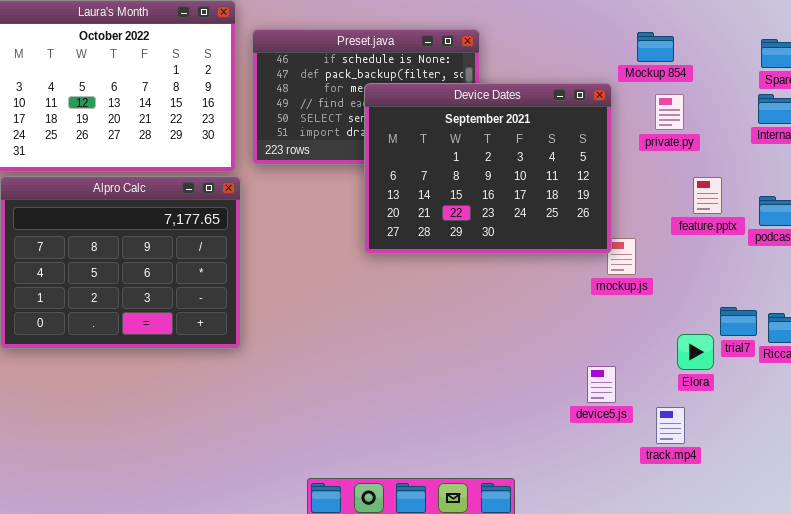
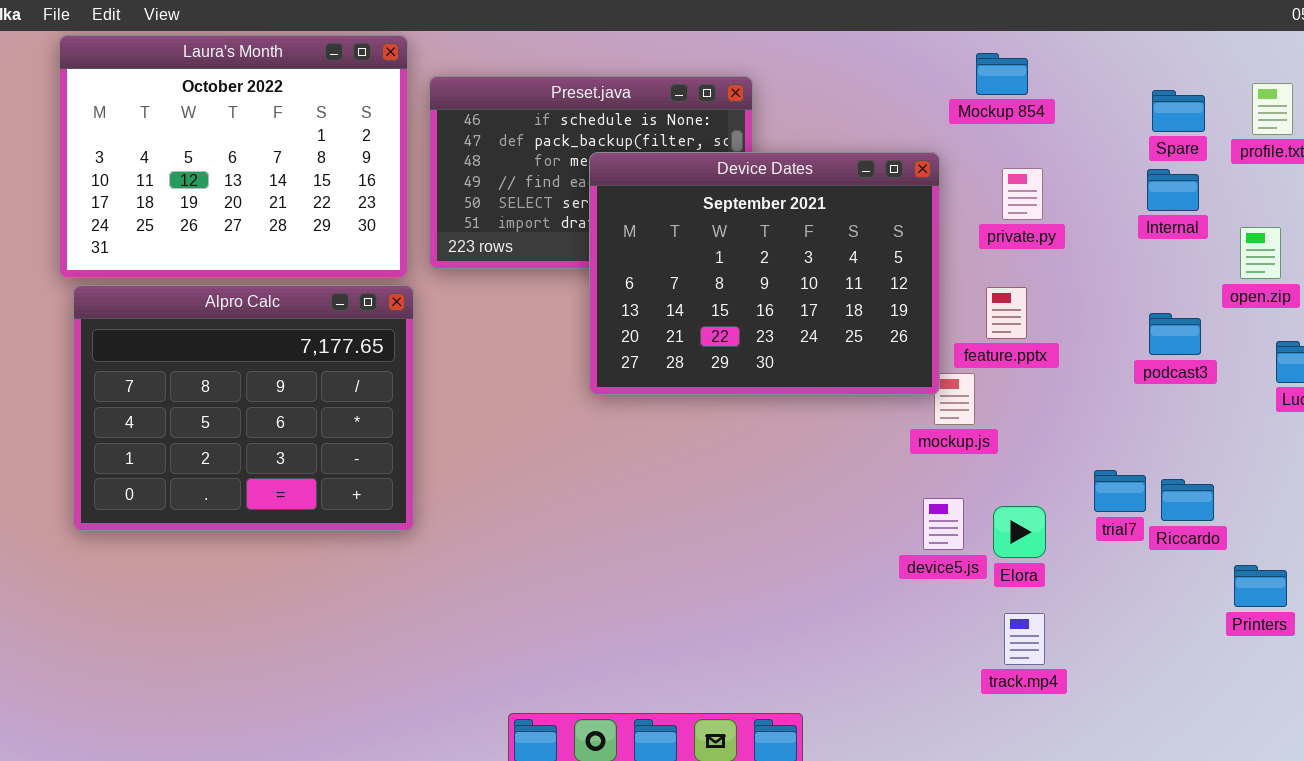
Mockup 854: [637,32,674,62] -> [976,53,1028,95], moved
feature.pptx: [693,177,722,214] -> [986,287,1027,339], moved
Elora: [677,334,714,370] -> [993,506,1046,558], moved
device5.js: [587,366,616,403] -> [923,498,964,550], moved

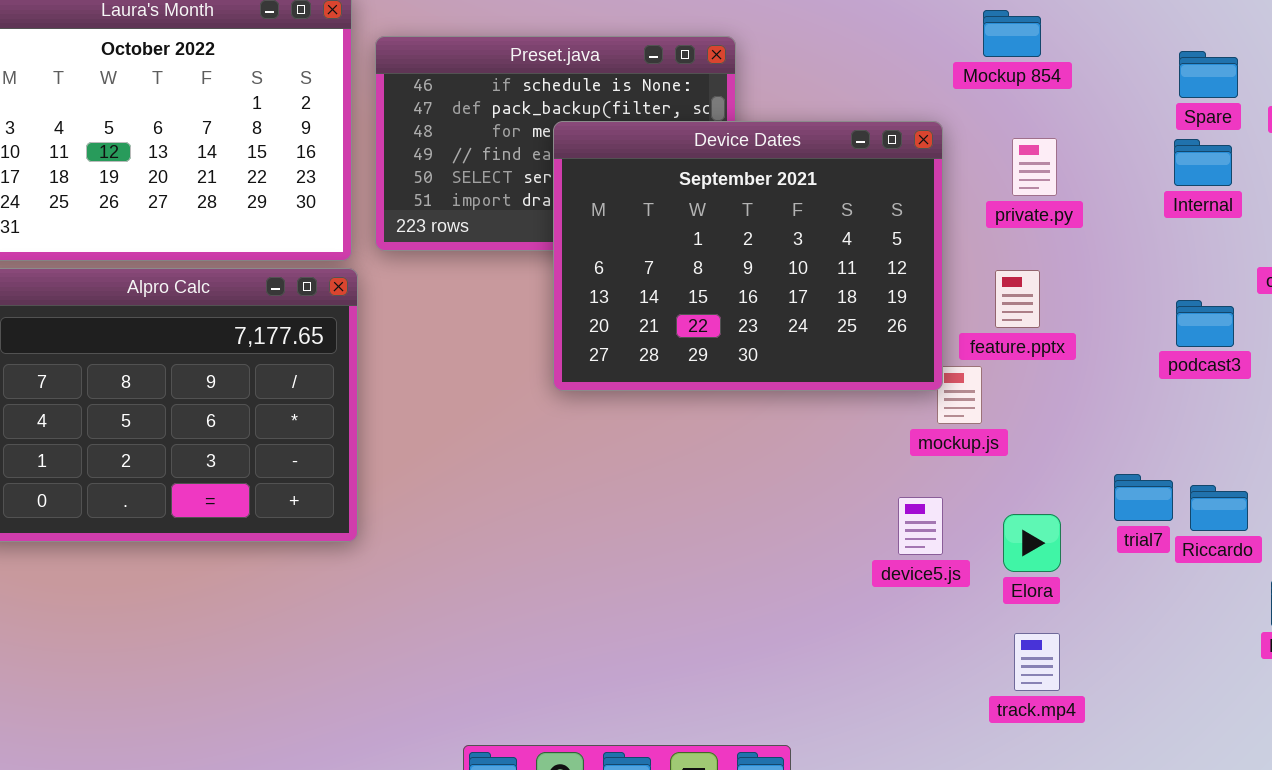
device5.js: [923,498,964,550] -> [898,497,943,555], moved

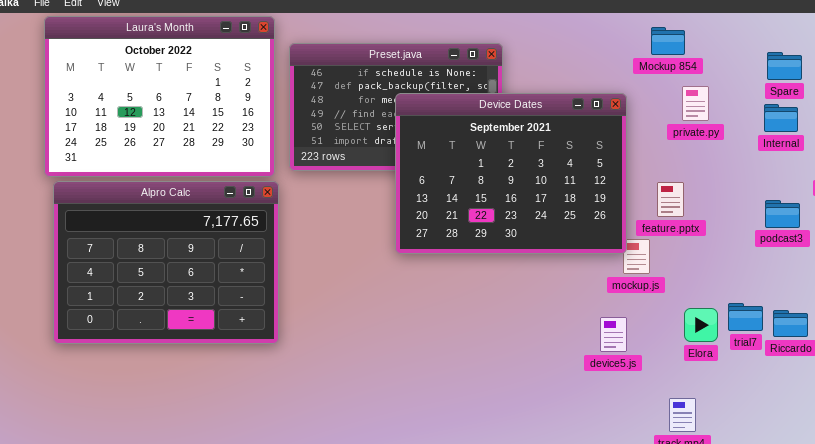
private.py: [1012,138,1057,196] -> [682,86,709,121], moved
Elora: [1003,514,1061,572] -> [684,308,718,342], moved

